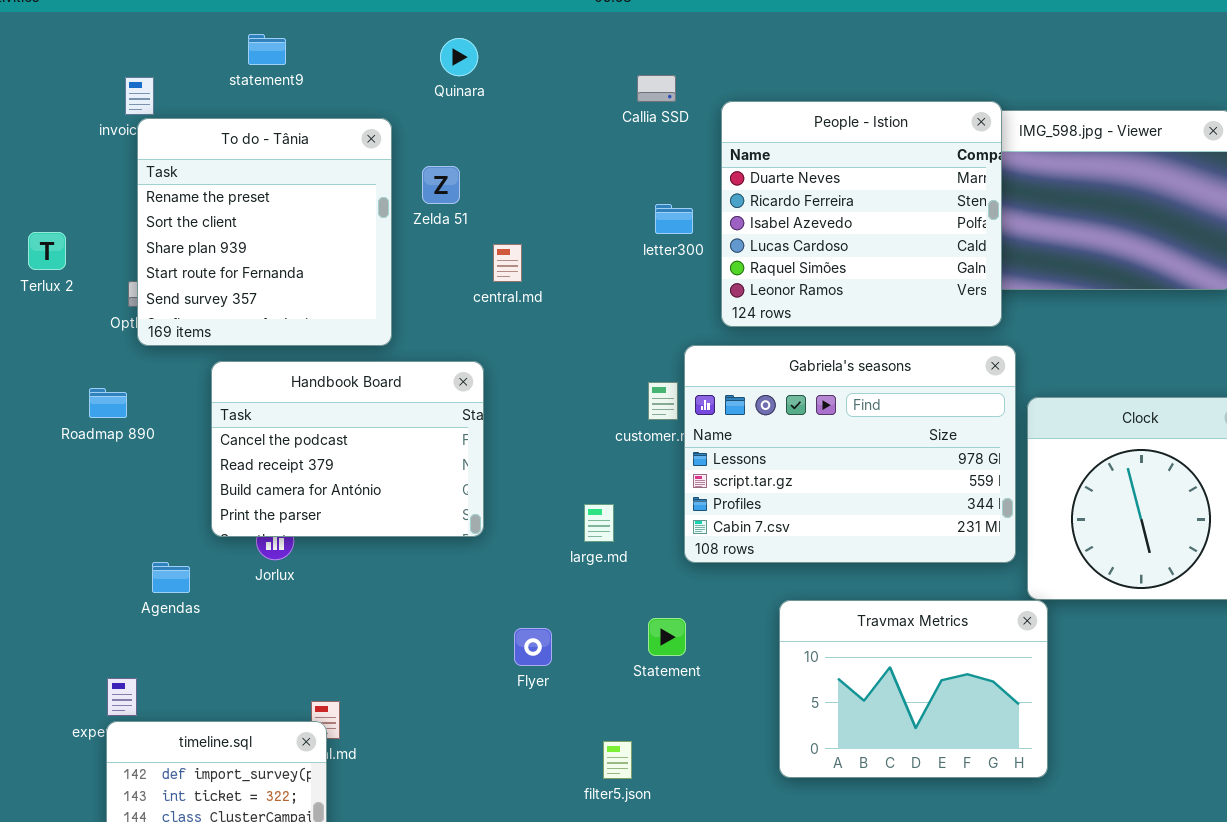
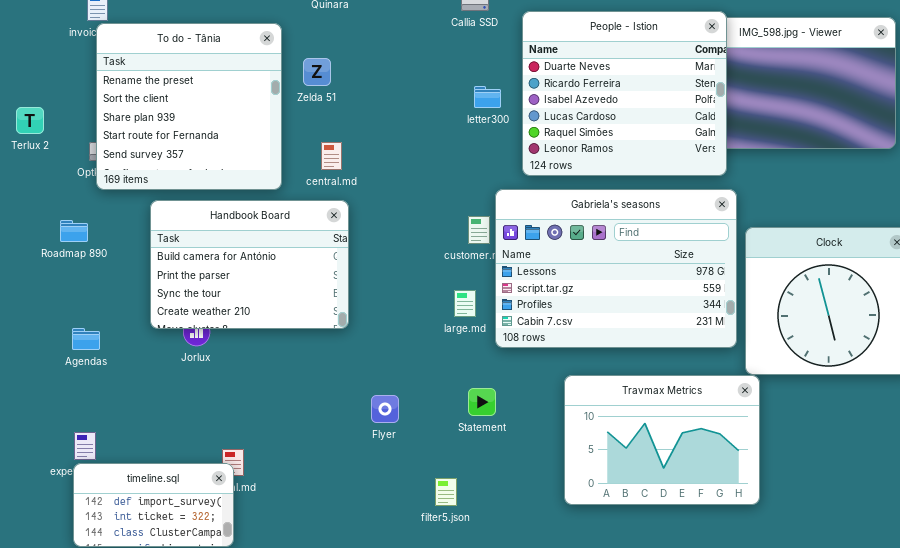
central.md: [493,244,522,282] -> [321,142,342,170], moved
Handbook Board: [211,361,484,537] -> [150,200,349,329], scrolled down 2 rows
large.md: [584,504,614,542] -> [454,290,476,317], moved
Agendas: [152,562,190,593] -> [72,328,100,350], moved

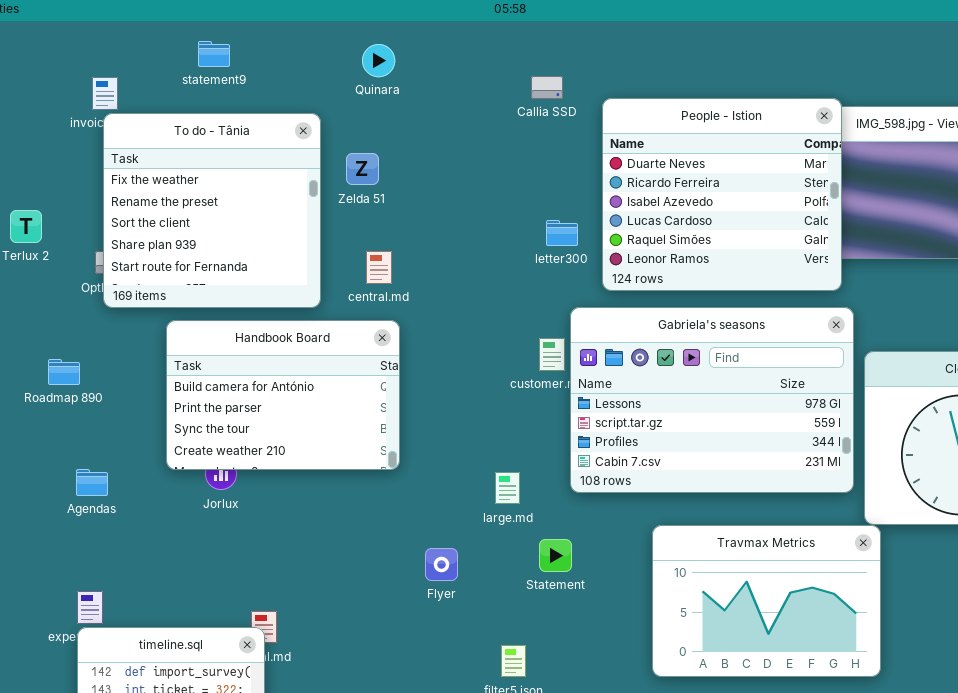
To do - Tânia: [96,23,282,190] -> [103,113,321,308], scrolled up 1 row
letter300: [474,86,501,108] -> [546,220,578,246], moved
Roadmap 890: [60,220,88,242] -> [48,359,80,385], moved
large.md: [454,290,476,317] -> [495,472,520,504], moved

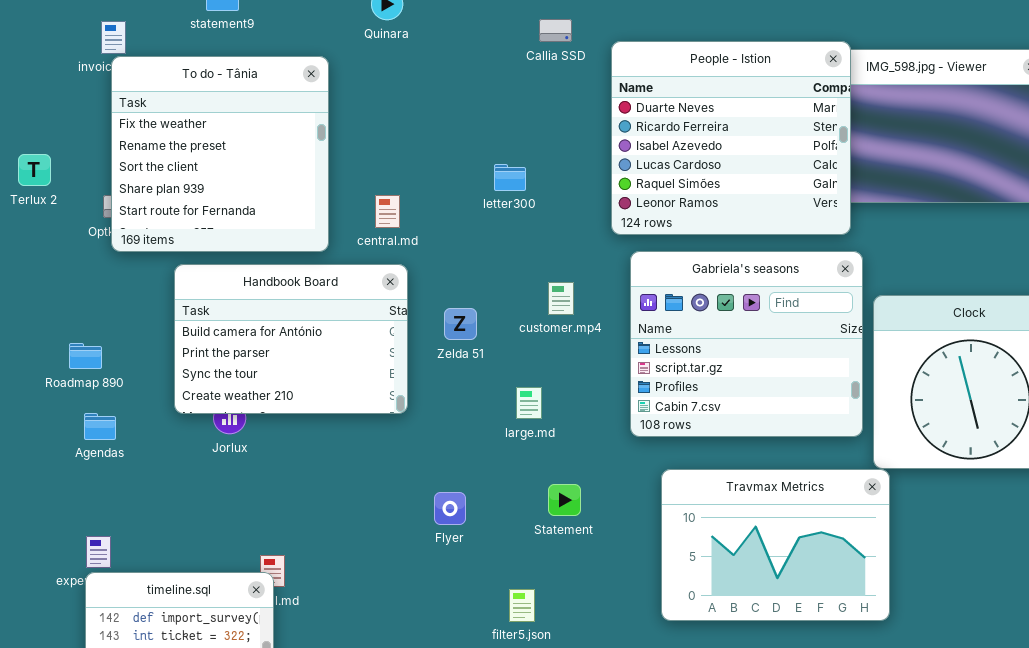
Zelda 51: [346,153,379,185] -> [444,308,477,340], moved
letter300: [546,220,578,246] -> [494,164,526,191], moved
Gabriela's seasons: [570,307,854,493] -> [630,251,863,437], resized
Roadmap 890: [48,359,80,385] -> [69,343,102,369], moved
large.md: [495,472,520,504] -> [516,387,542,419], moved

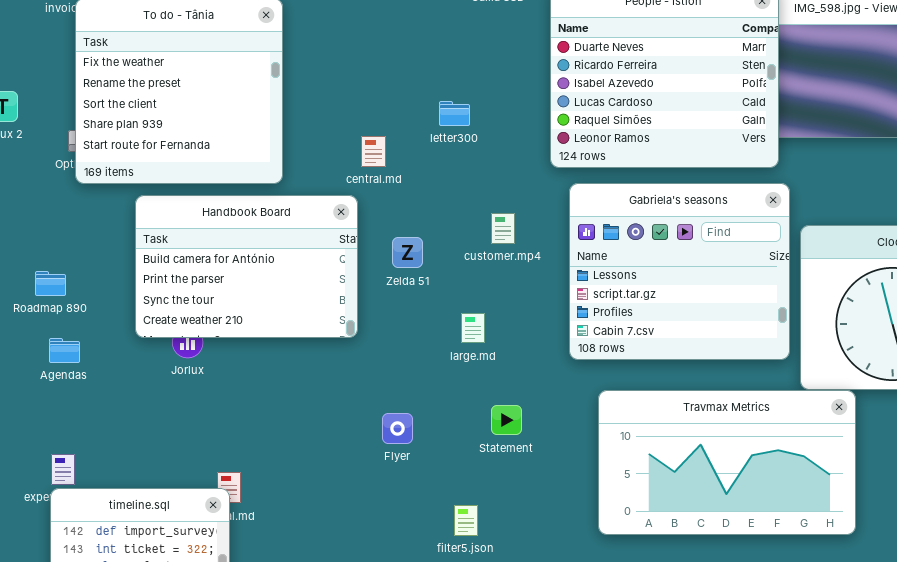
central.md: [375,195,400,228] -> [361,136,386,167], moved
Travmax Metrics: [661,469,890,621] -> [598,390,856,535], resized

